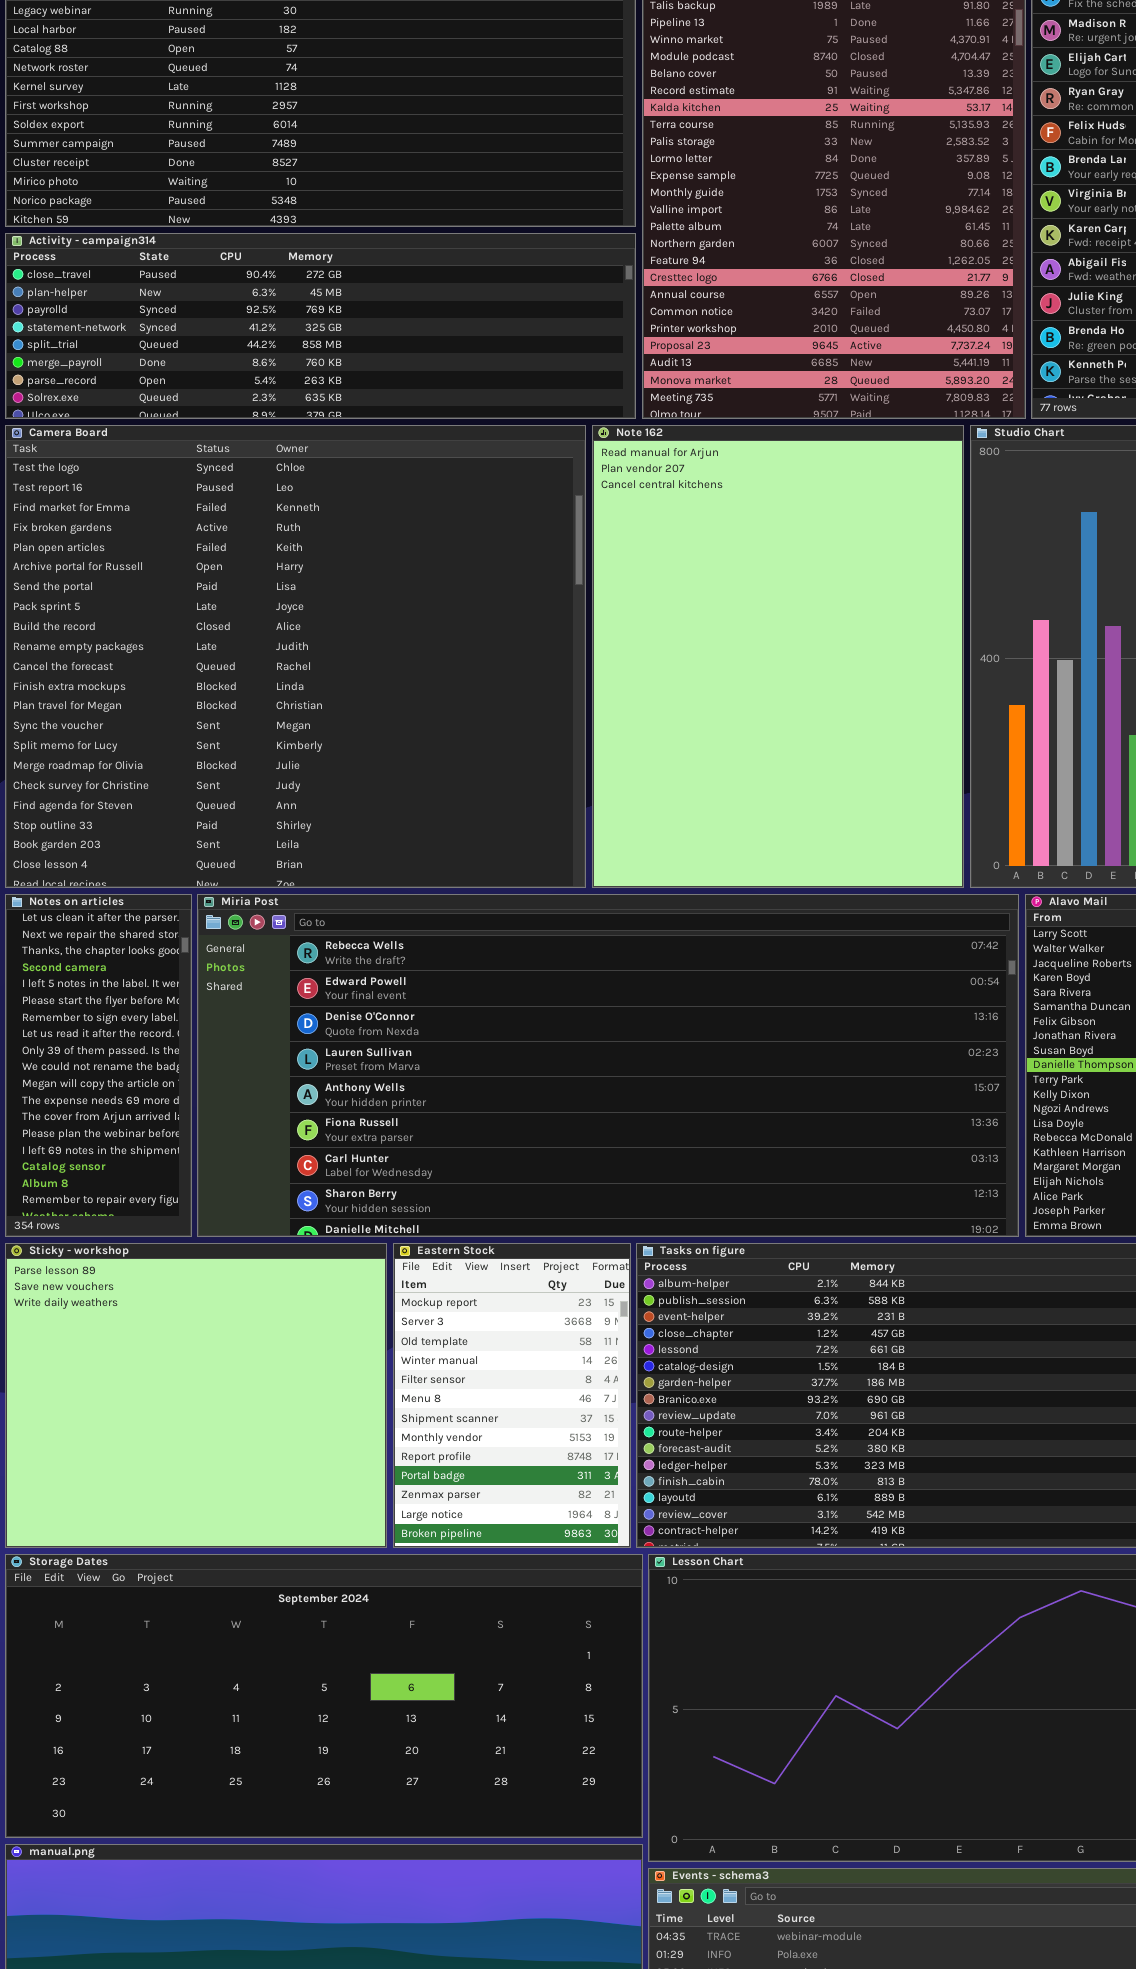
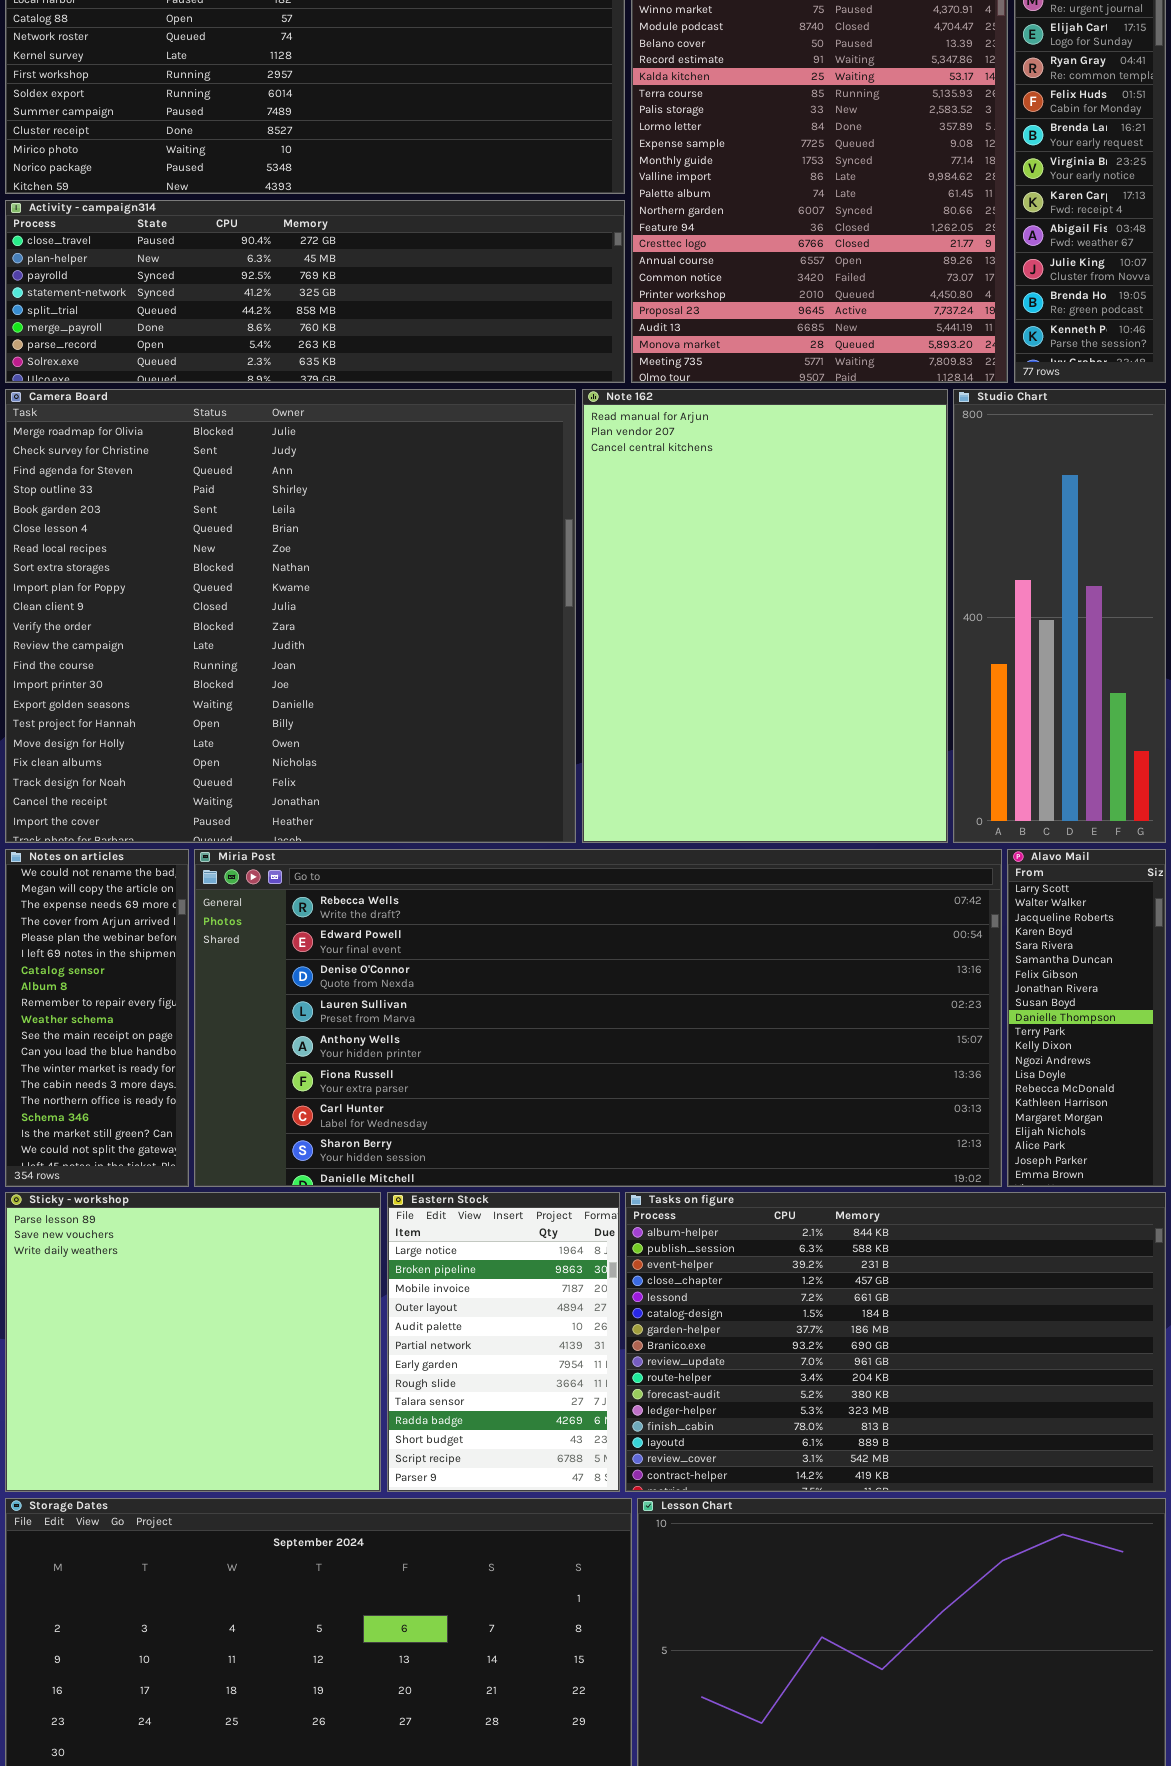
Camera Board: [5,425,586,888] -> [5,389,576,843], scrolled down 15 rows
Notes on articles: [5,894,192,1237] -> [5,849,189,1187], scrolled down 9 rows
Eastern Stock: [393,1243,631,1548] -> [387,1192,620,1492], scrolled down 11 rows

